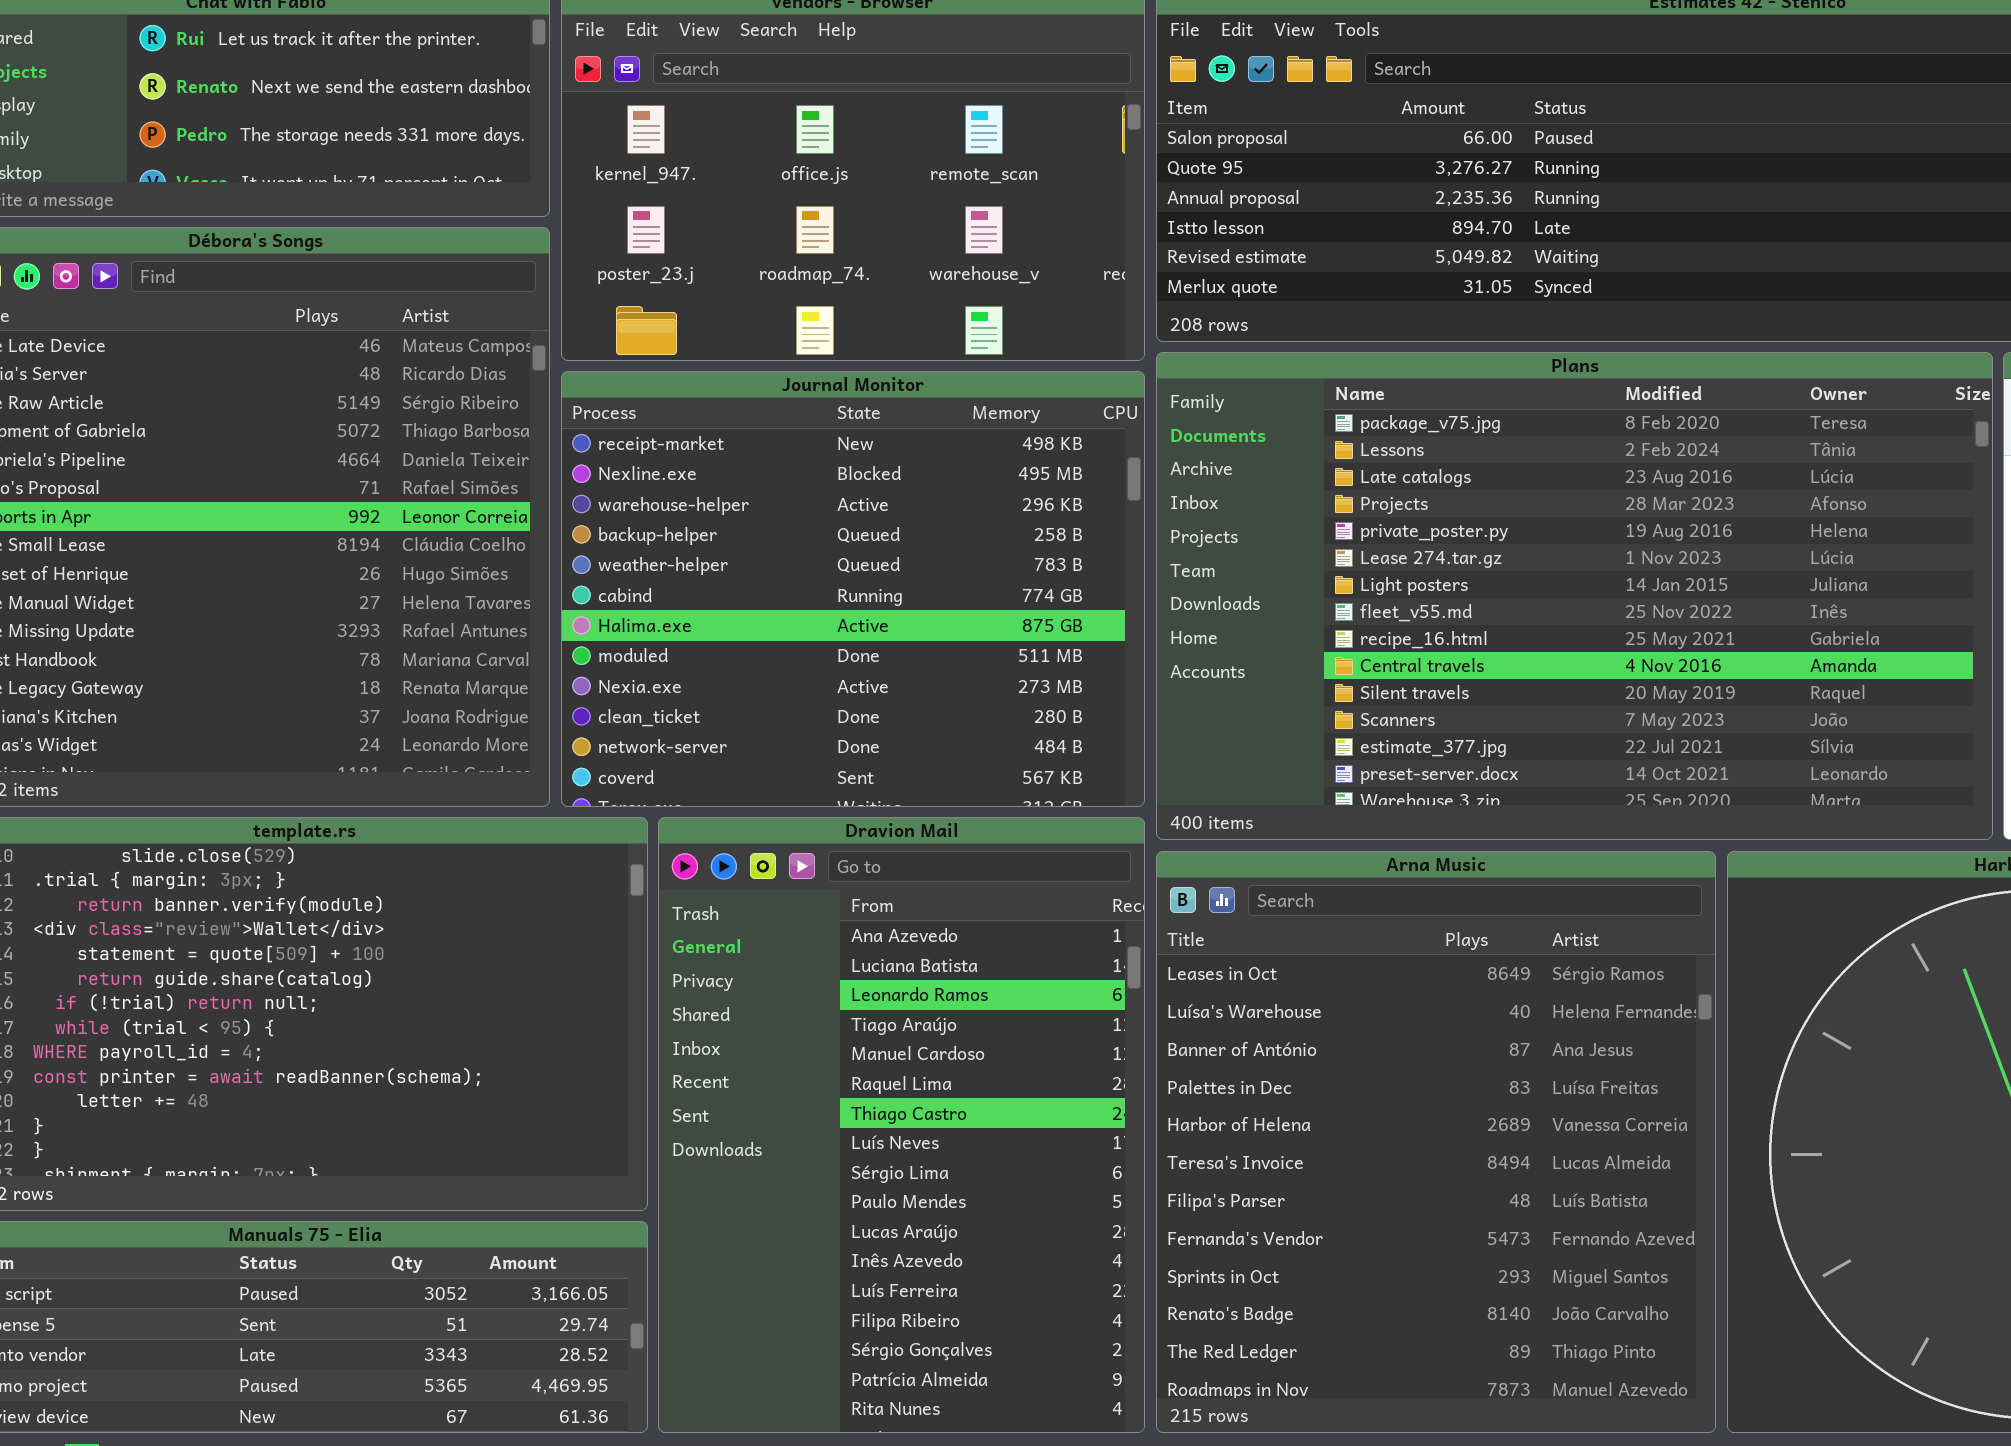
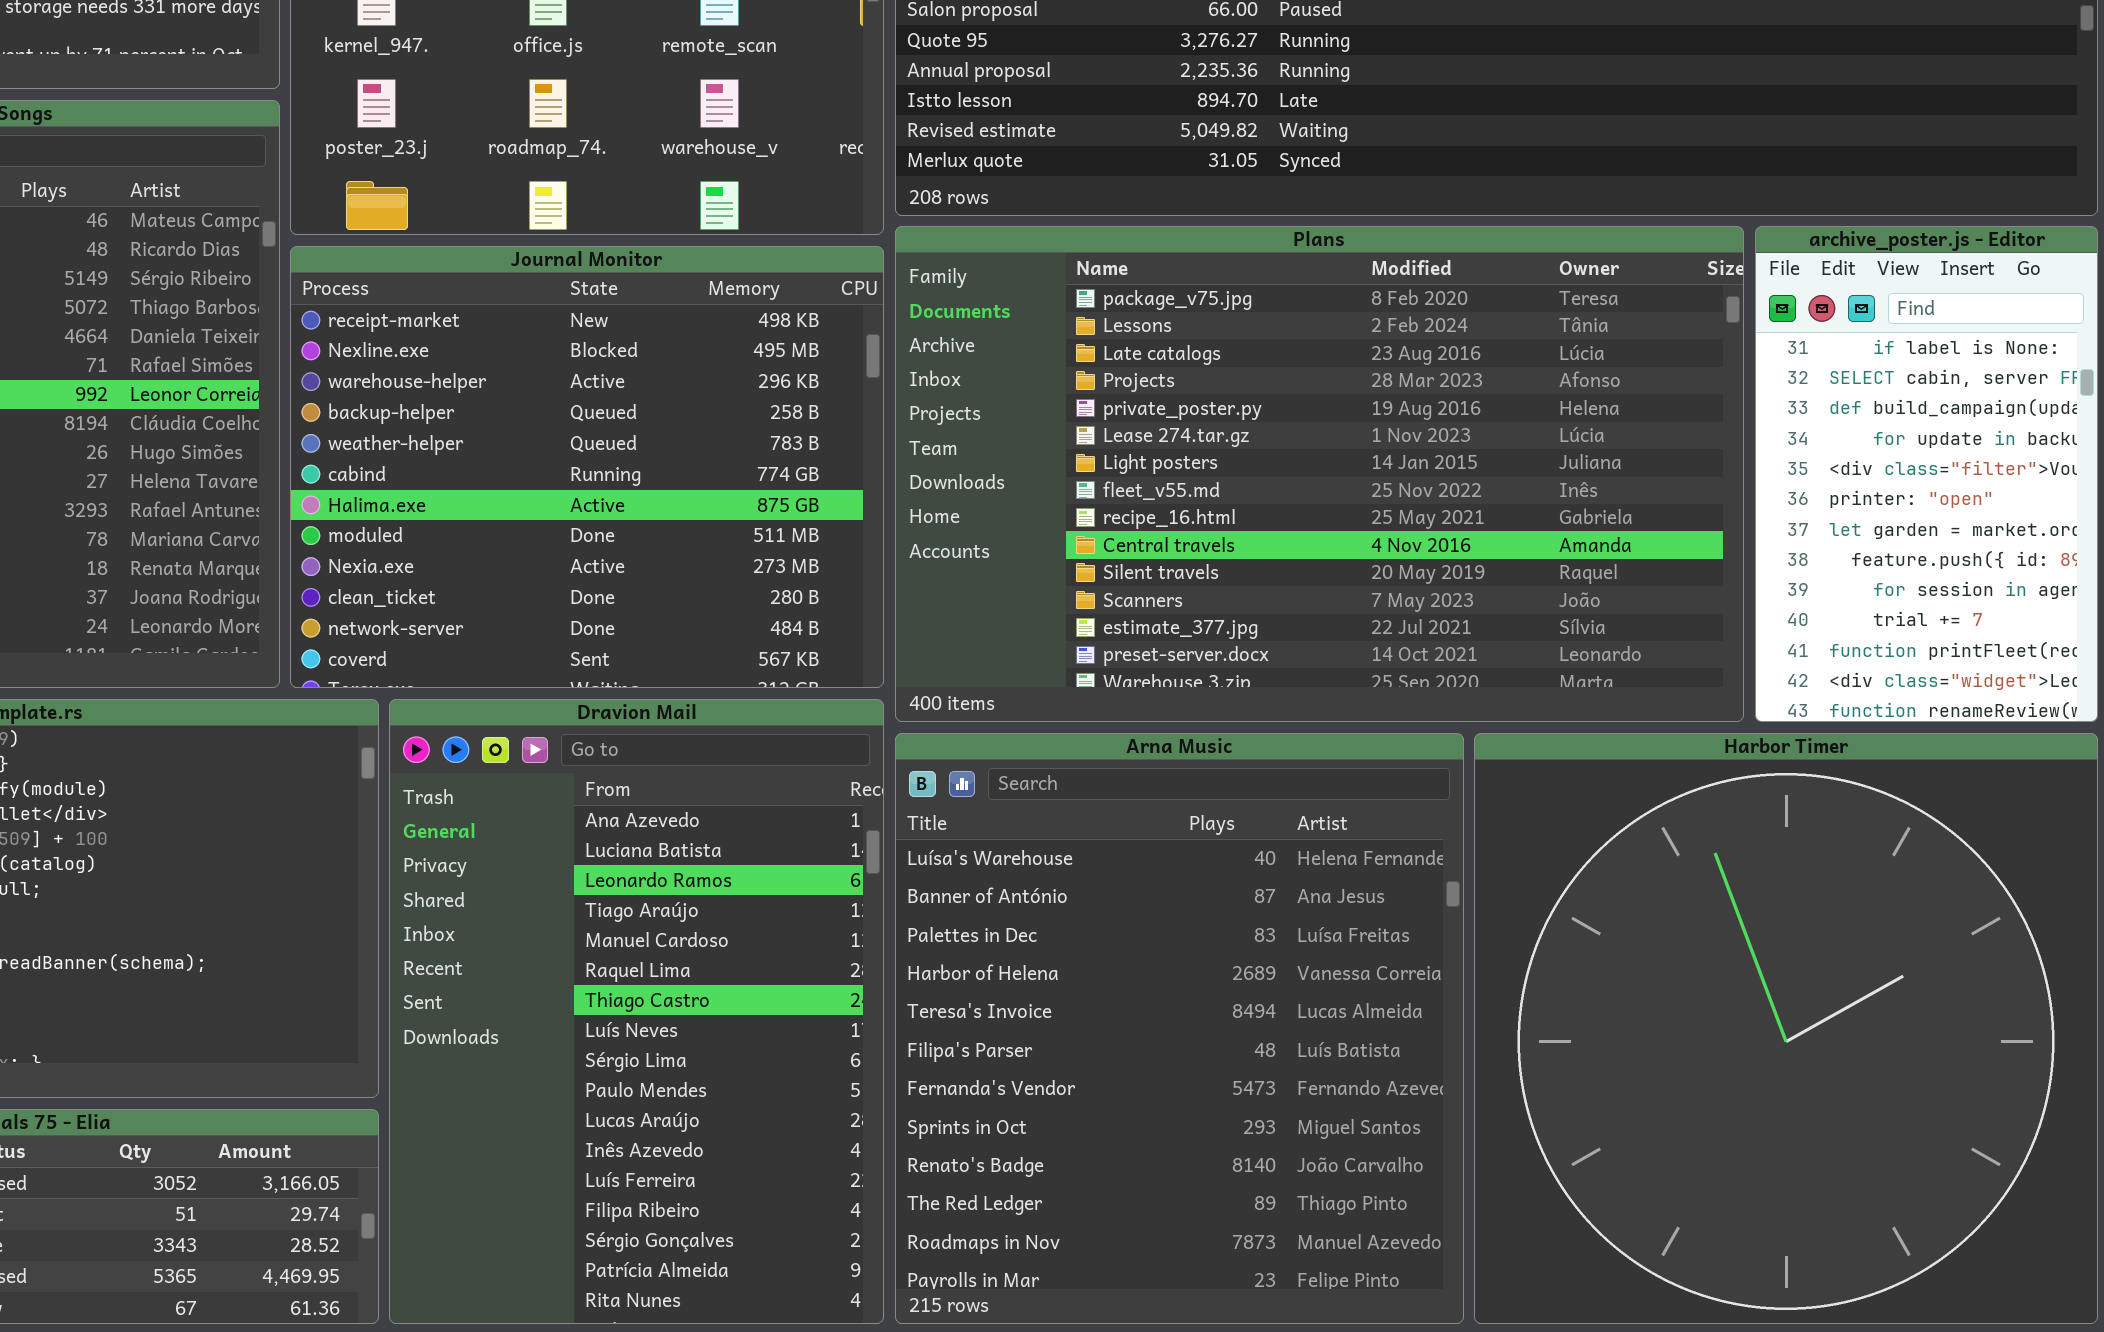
Arna Music: [1156,851,1716,1433] -> [895,733,1464,1324], scrolled down 1 row

